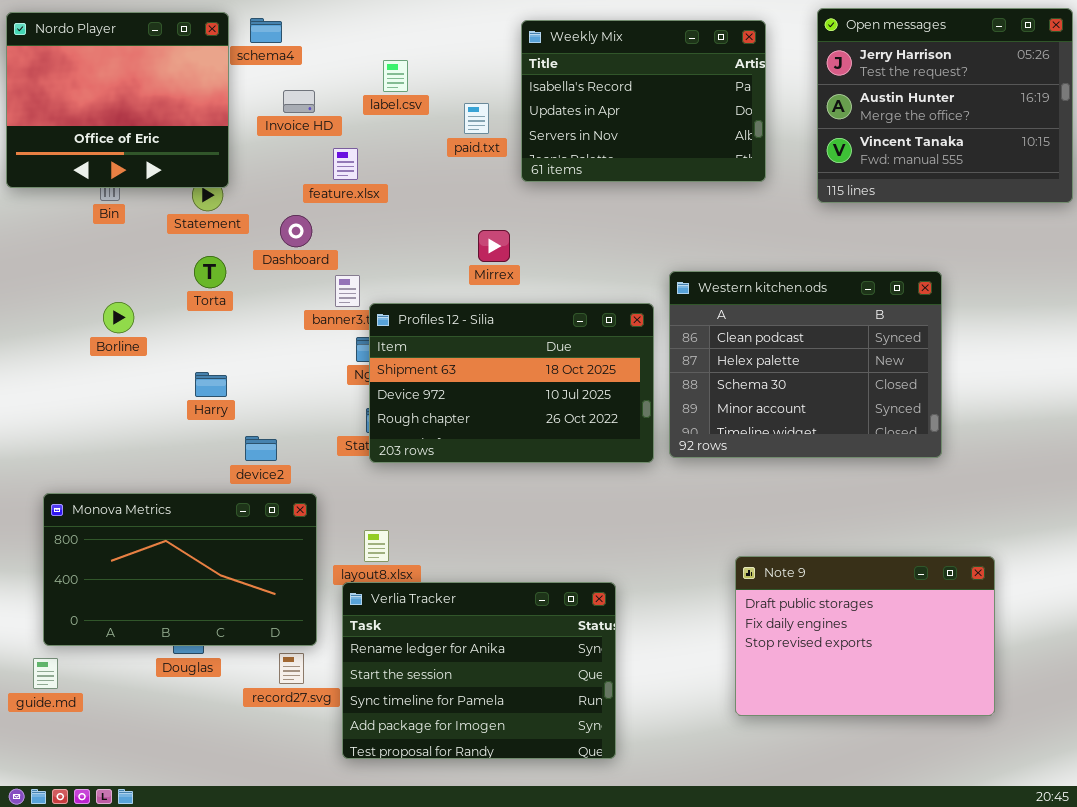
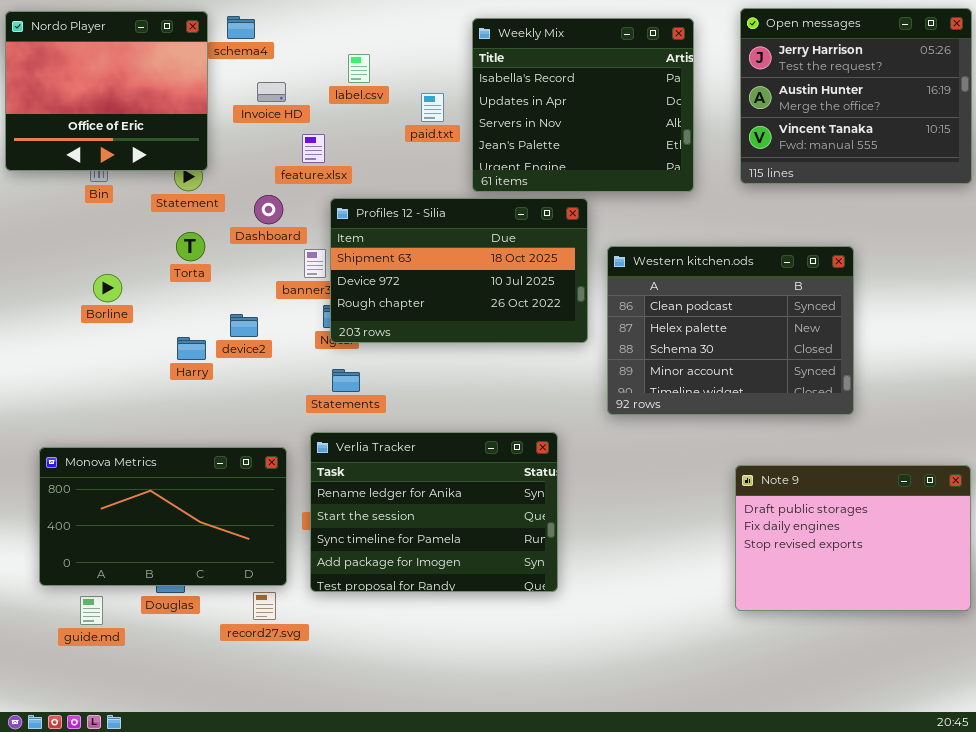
Weekly Mix: [521,20,766,182] -> [472,18,694,192], resized
Profiles 12 - Silia: [369,303,654,463] -> [330,198,588,343], moved
device2: [245,436,277,461] -> [230,314,258,337], moved
Note 9: [735,556,995,716] -> [735,465,971,611], moved
Verlia Tracker: [342,582,616,759] -> [310,432,558,592], moved
guide.md: [33,658,58,689] -> [80,596,103,625], moved

